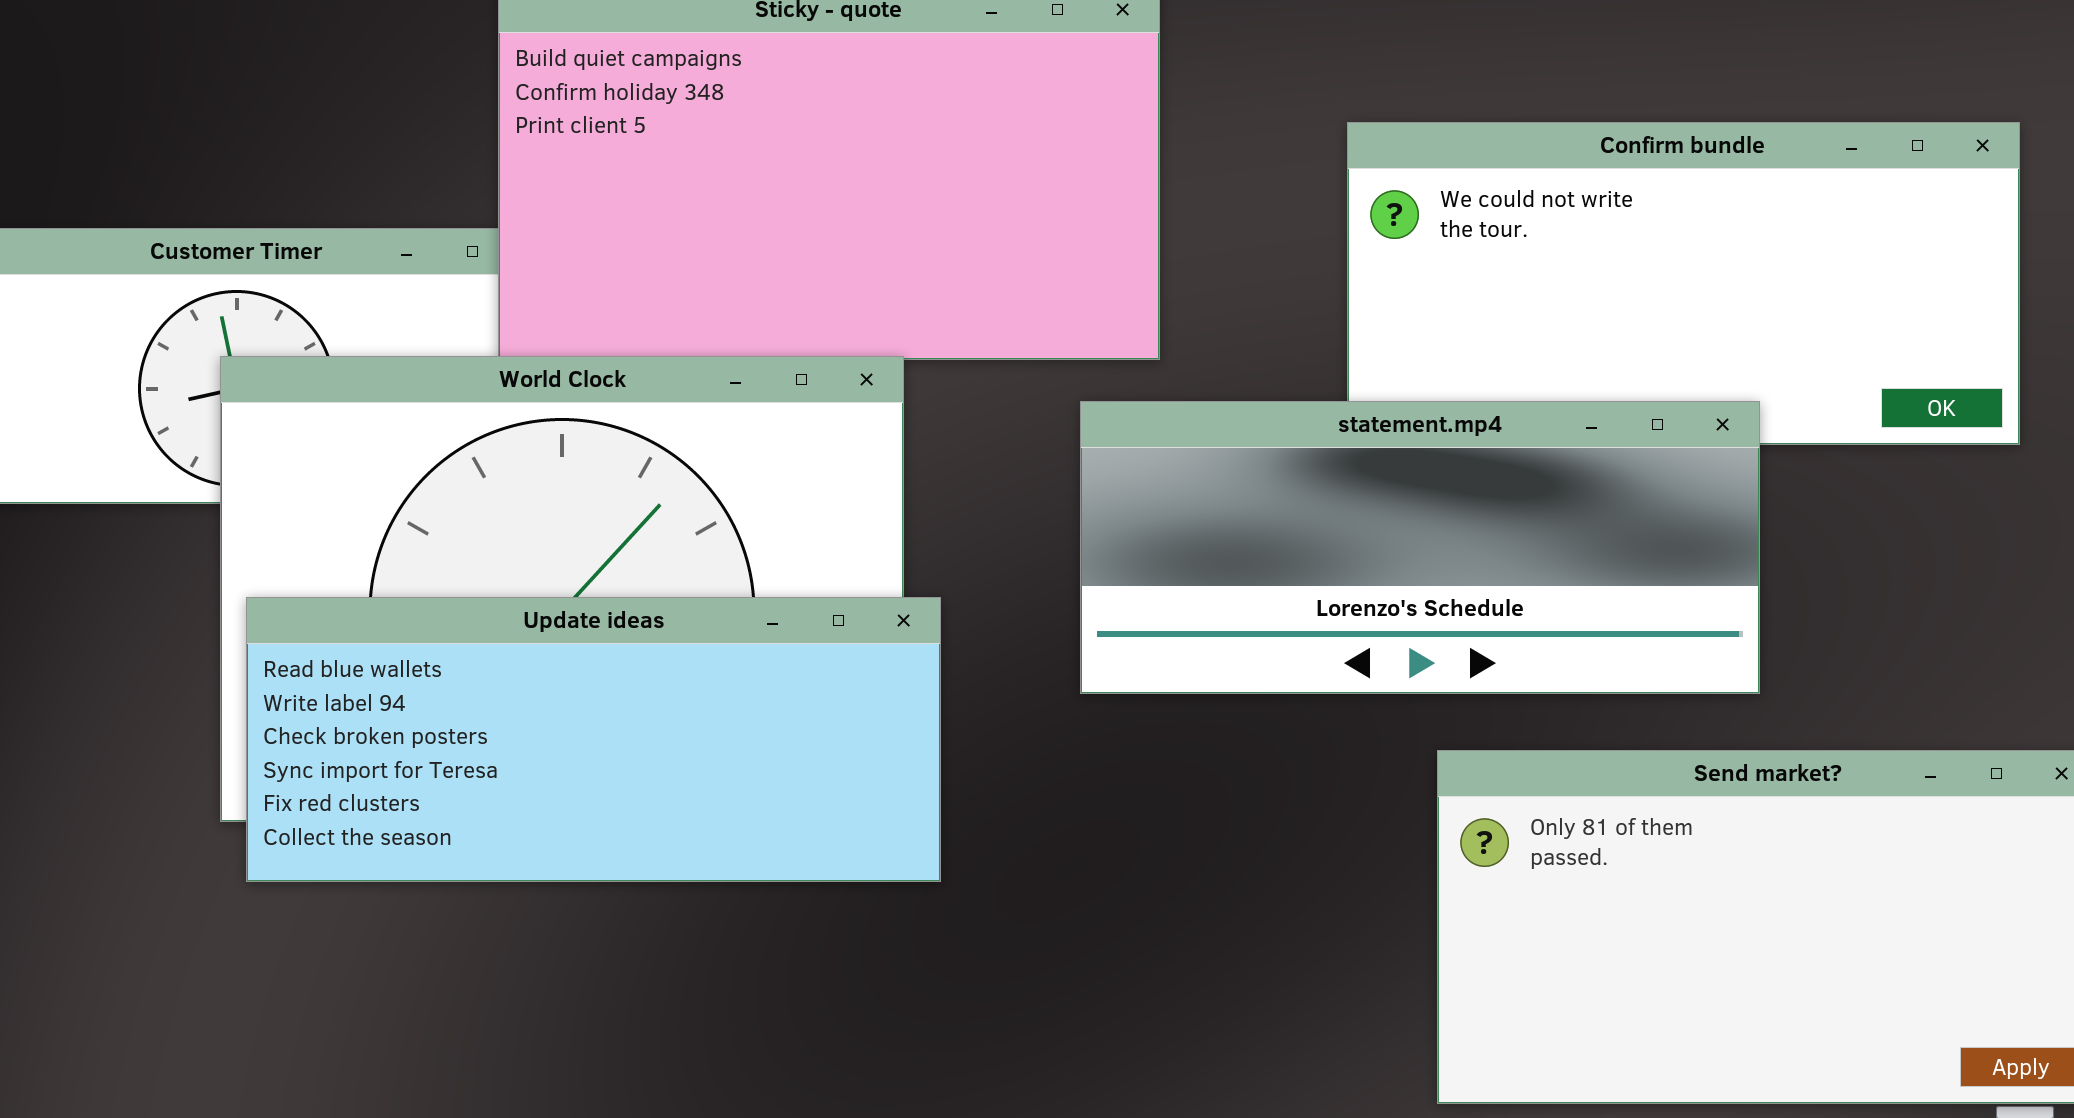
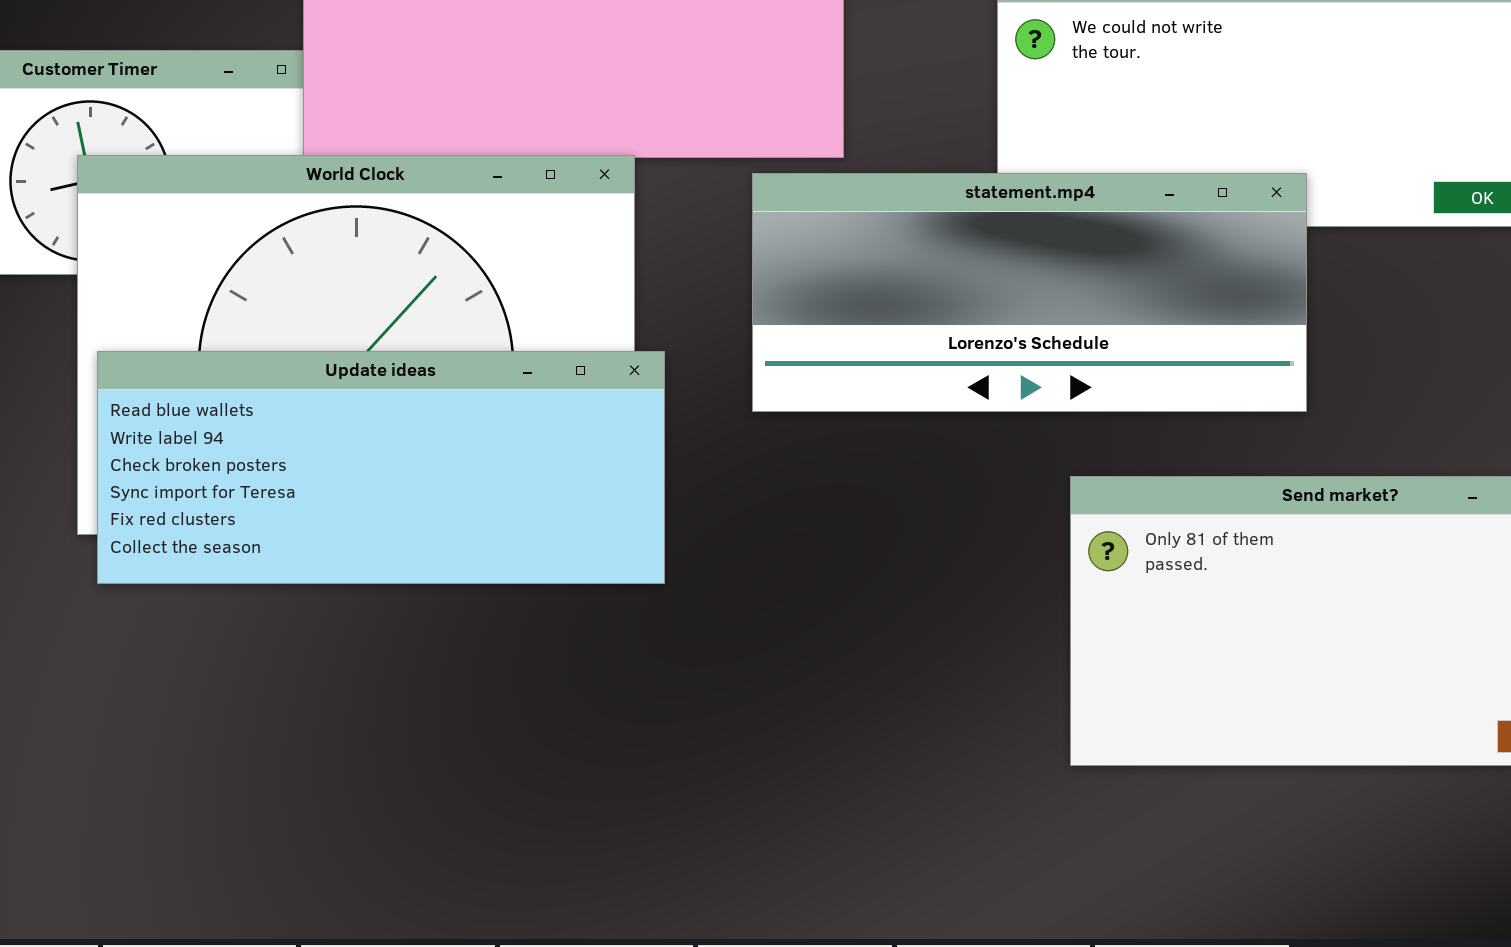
statement.mp4: [1080,401,1760,694] -> [752,173,1307,412], moved

